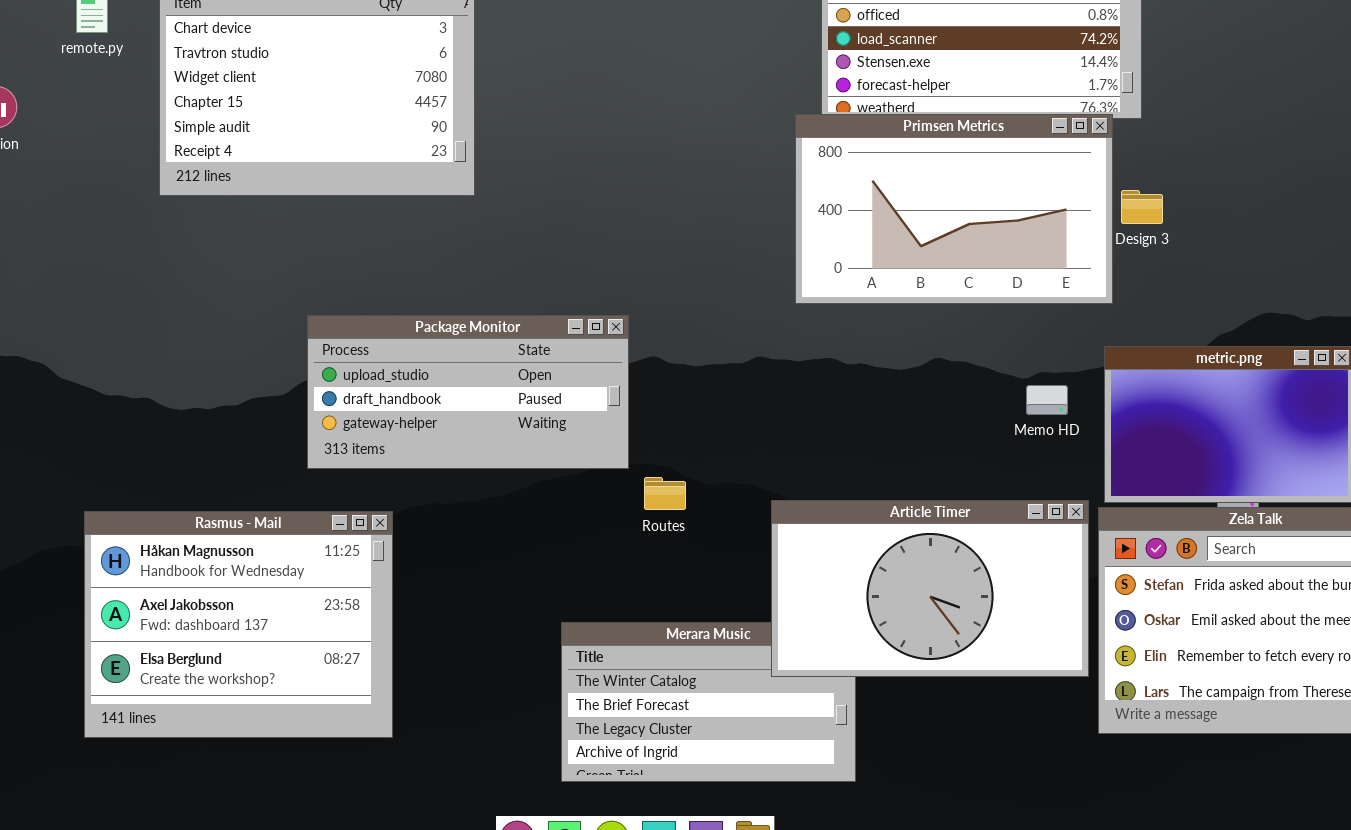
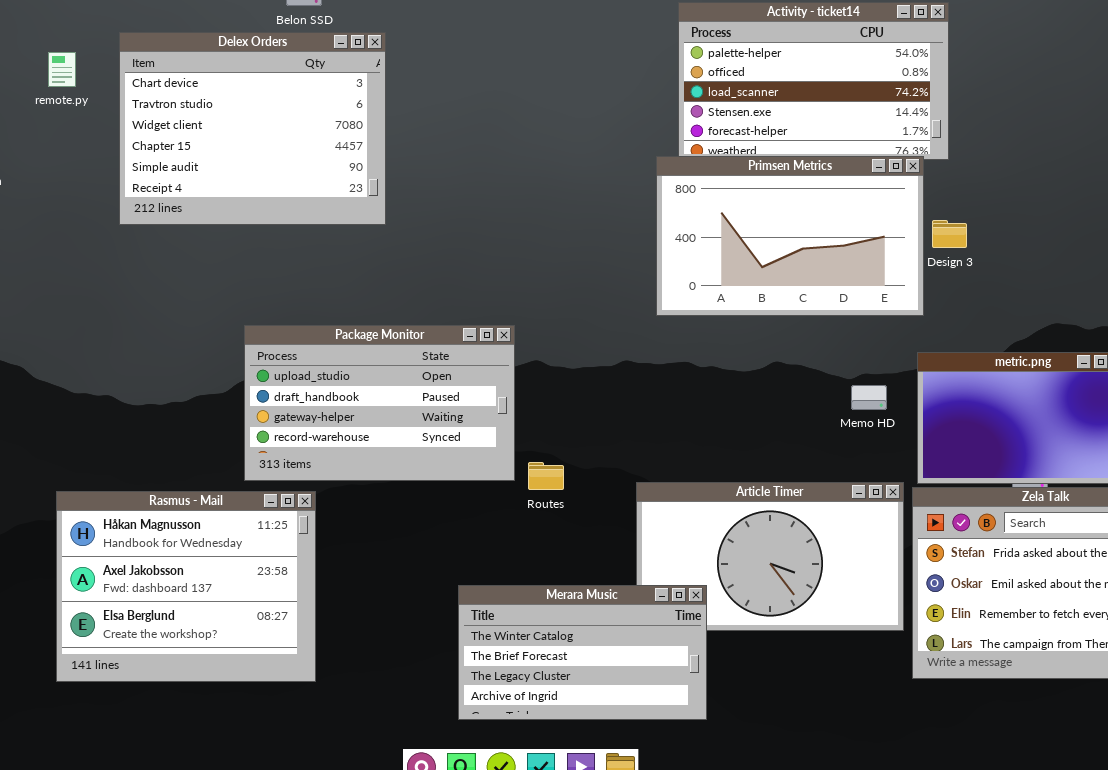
Package Monitor: [307,315,629,469] -> [244,325,515,481], resized
Merara Music: [561,622,856,782] -> [458,585,707,720], raised

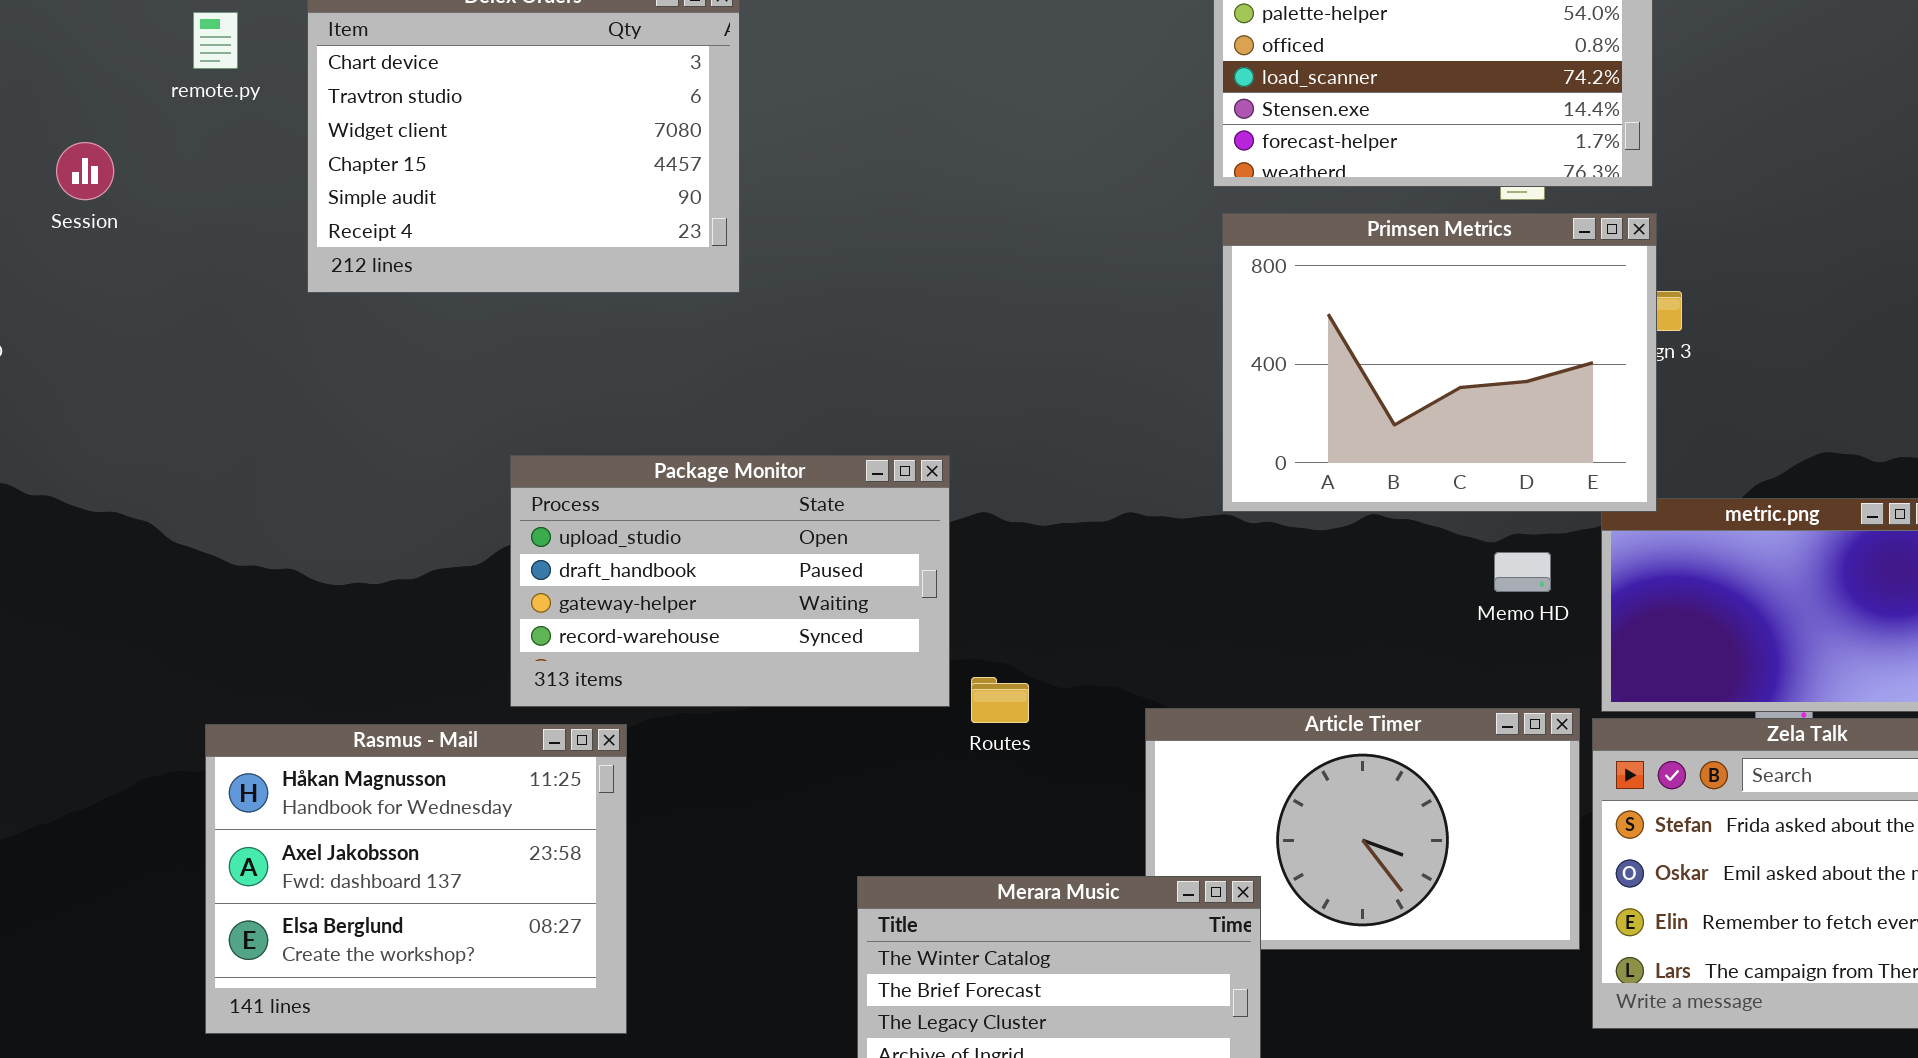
Primsen Metrics: [656,156,924,316] -> [1222,213,1657,512], moved, resized

